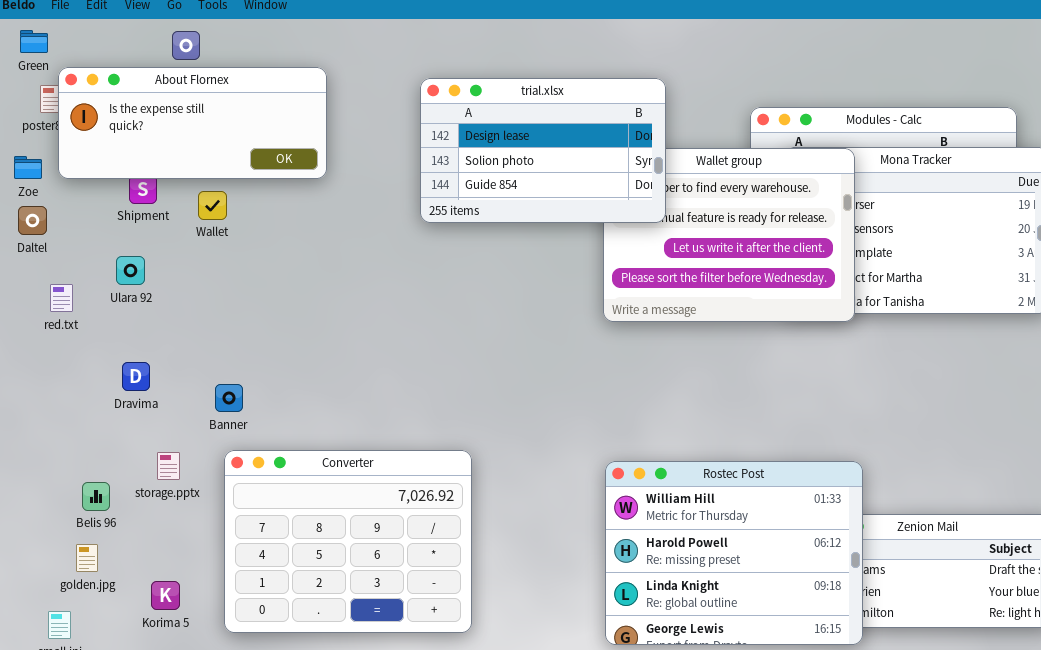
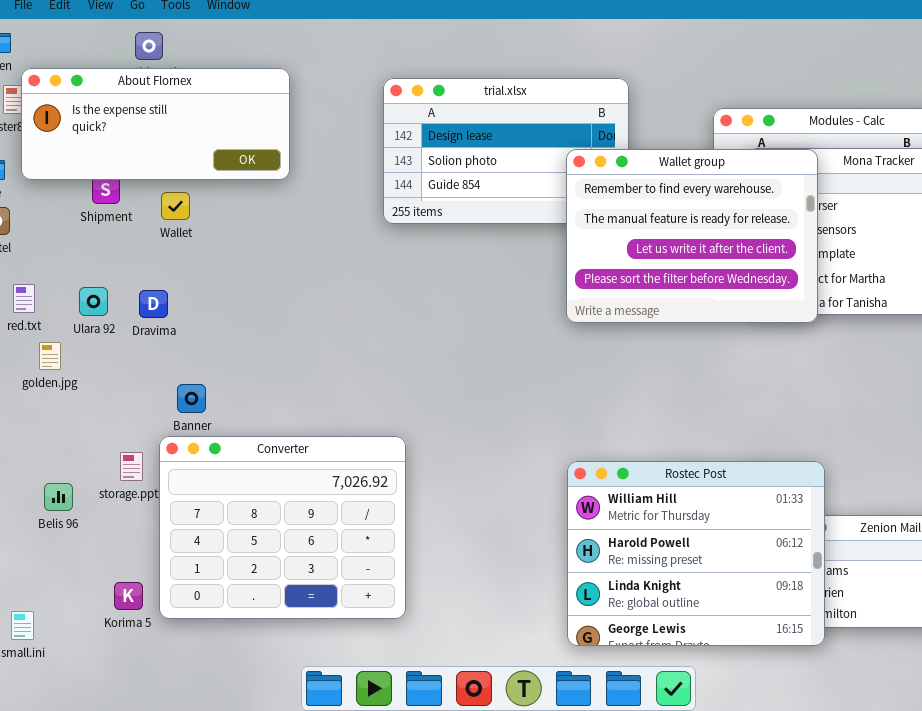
Wallet group: [603,148,855,322] -> [566,149,818,323], raised
Ulara 92: [116,256,145,285] -> [79,287,108,316], moved
Dravima: [122,362,150,391] -> [139,290,168,318], moved
Converter: [224,450,472,633] -> [159,436,406,619], moved
golden.jpg: [76,544,98,572] -> [39,342,61,370], moved

